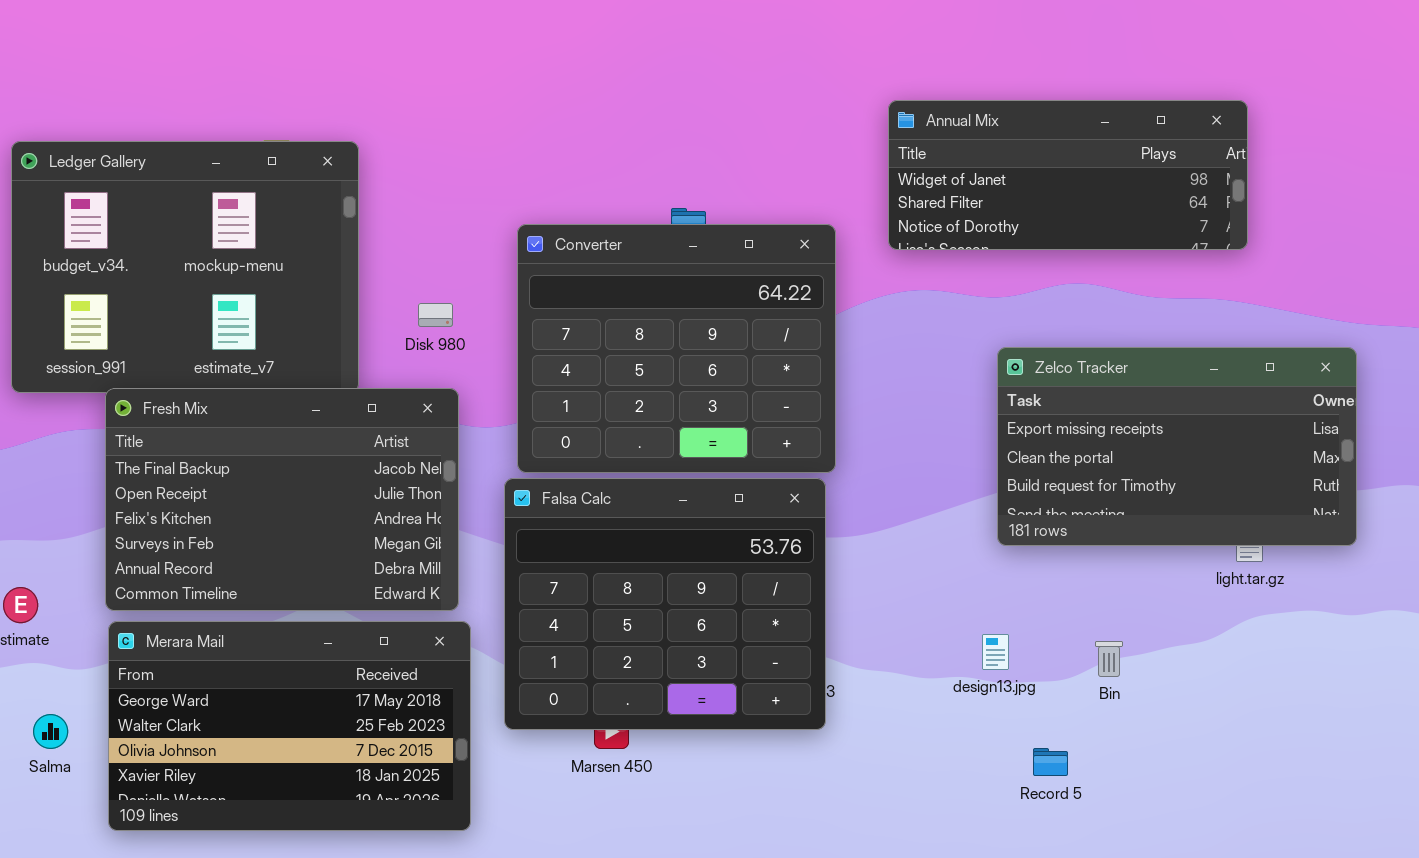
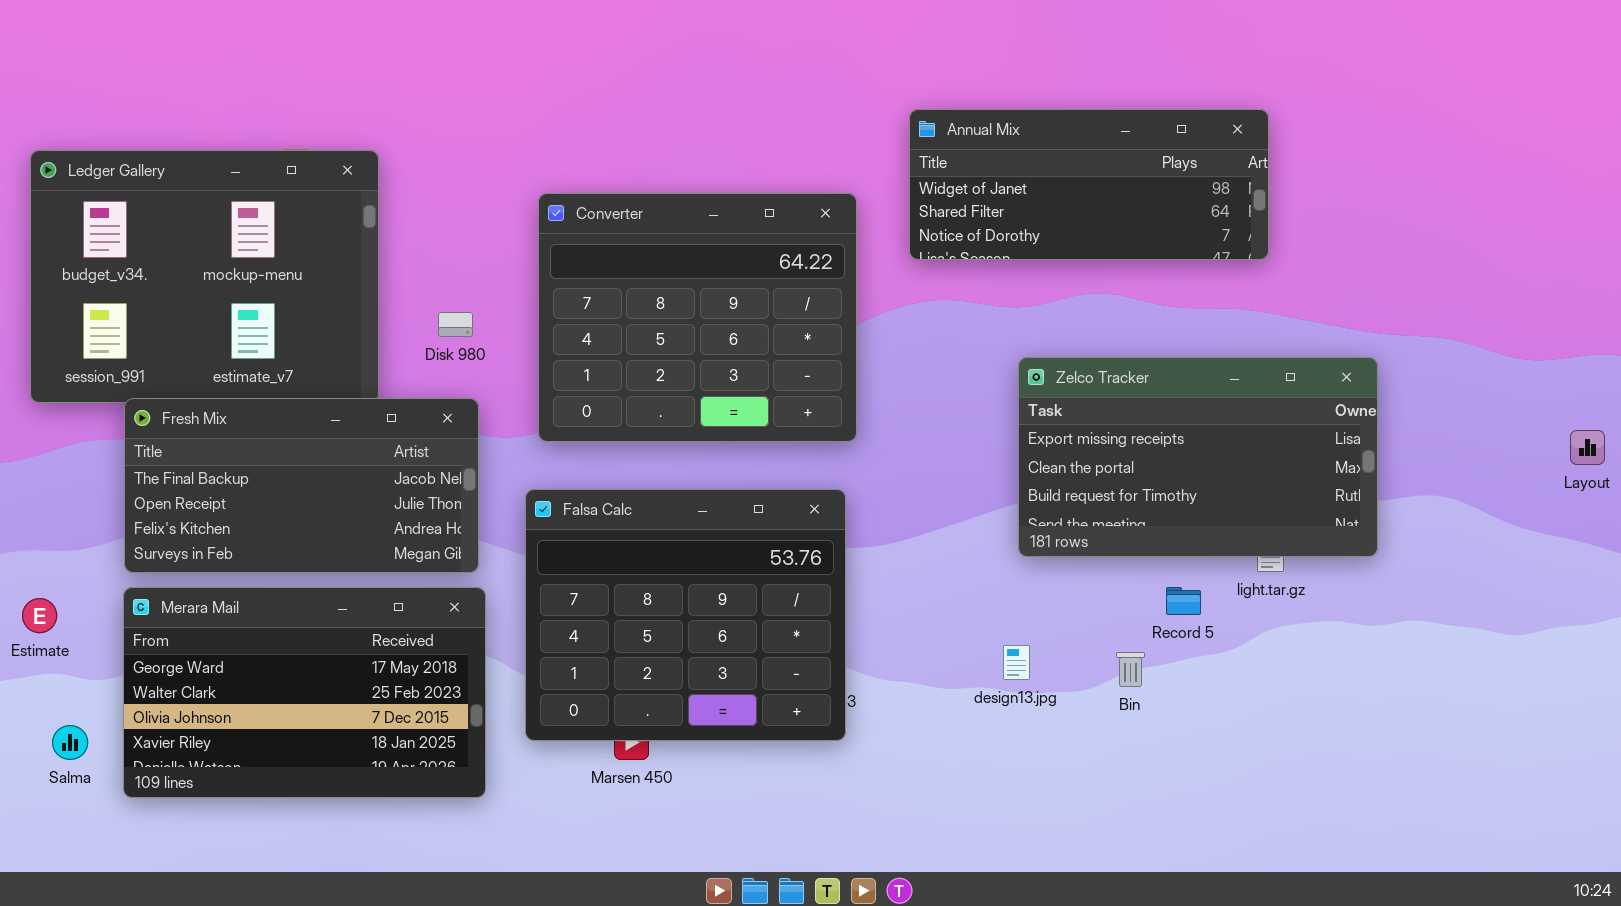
Converter: [517,224,836,473] -> [538,193,857,442], moved
Fresh Mix: [105,388,459,611] -> [124,398,479,573], resized
Merara Mail: [108,621,471,831] -> [123,587,486,798], moved
Record 5: [1033,748,1068,776] -> [1166,587,1201,615], moved

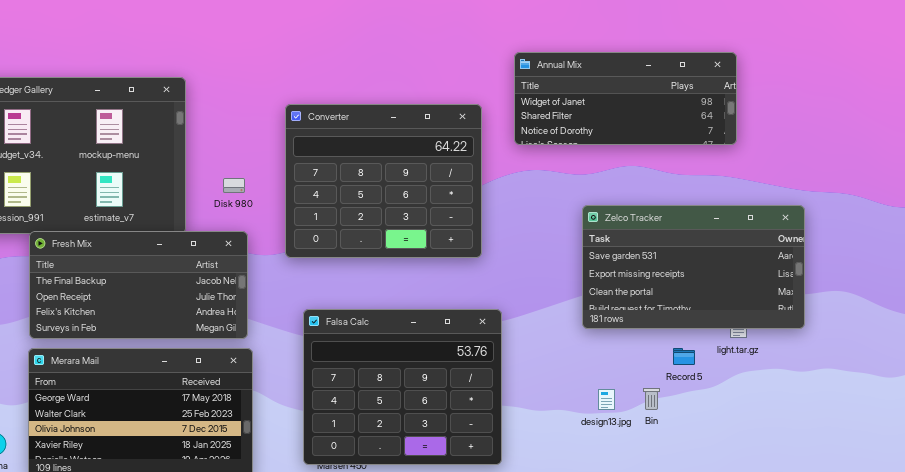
Zelco Tracker: [1018,357,1378,557] -> [582,205,805,329], scrolled up 1 row
Falsa Calc: [525,489,846,741] -> [303,309,502,465], moved
design13.jpg: [1003,645,1030,680] -> [598,389,615,410], moved

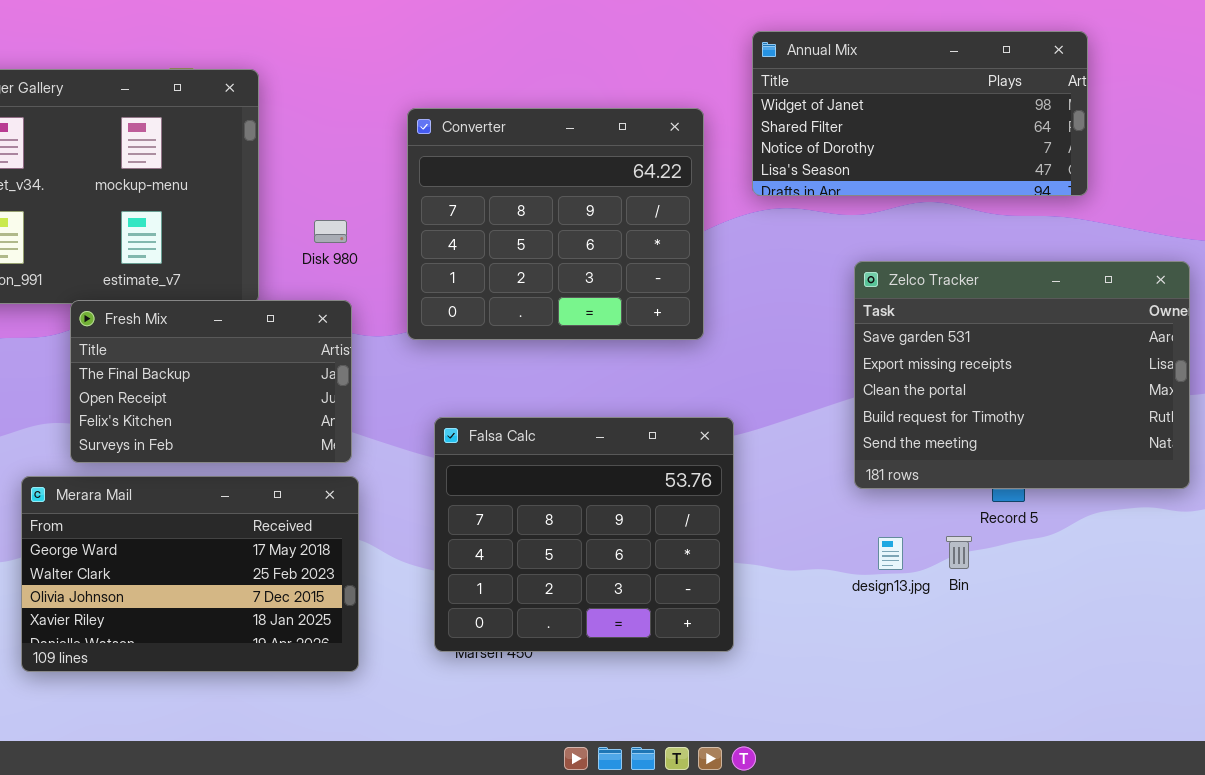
Annual Mix: [514,52,737,145] -> [752,31,1088,196], resized
Zelco Tracker: [582,205,805,329] -> [854,261,1190,489], resized
Fresh Mix: [29,231,248,339] -> [70,300,352,463], resized

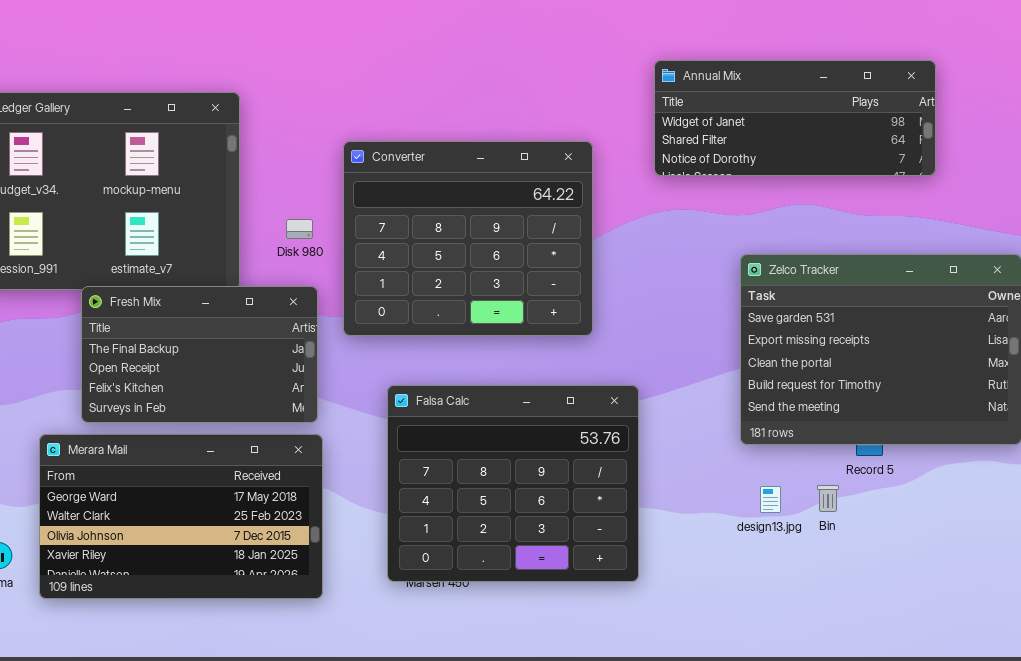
Annual Mix: [752,31,1088,196] -> [654,60,936,176], resized
Converter: [407,108,704,340] -> [343,141,593,336], moved

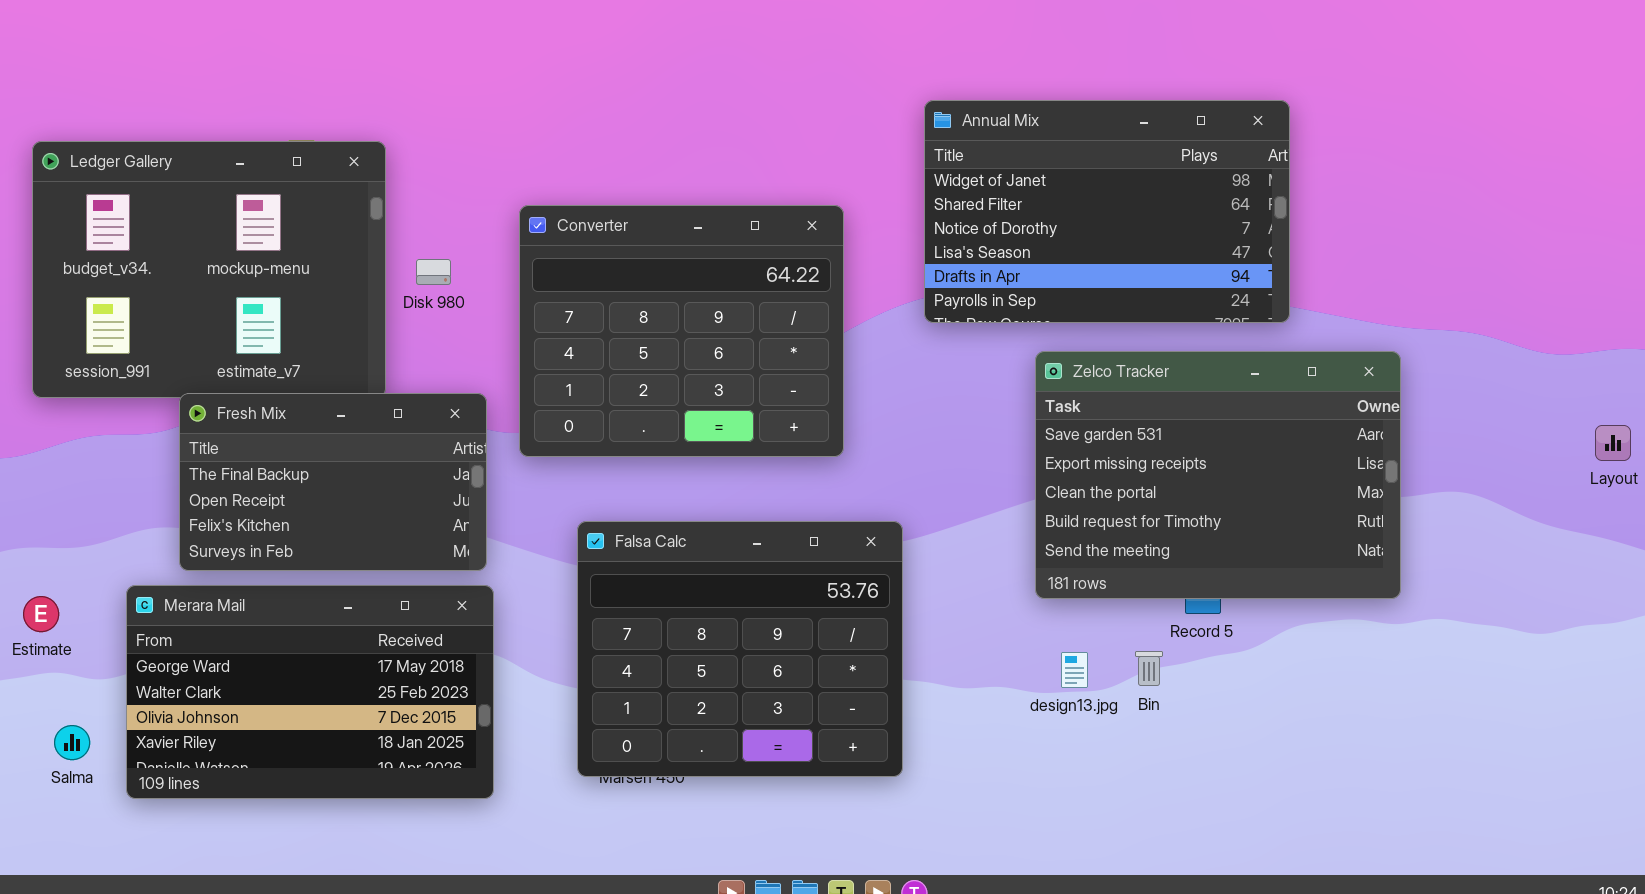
Annual Mix: [654,60,936,176] -> [924,100,1290,323], resized
Disk 980: [286,219,313,239] -> [416,259,451,285], moved

